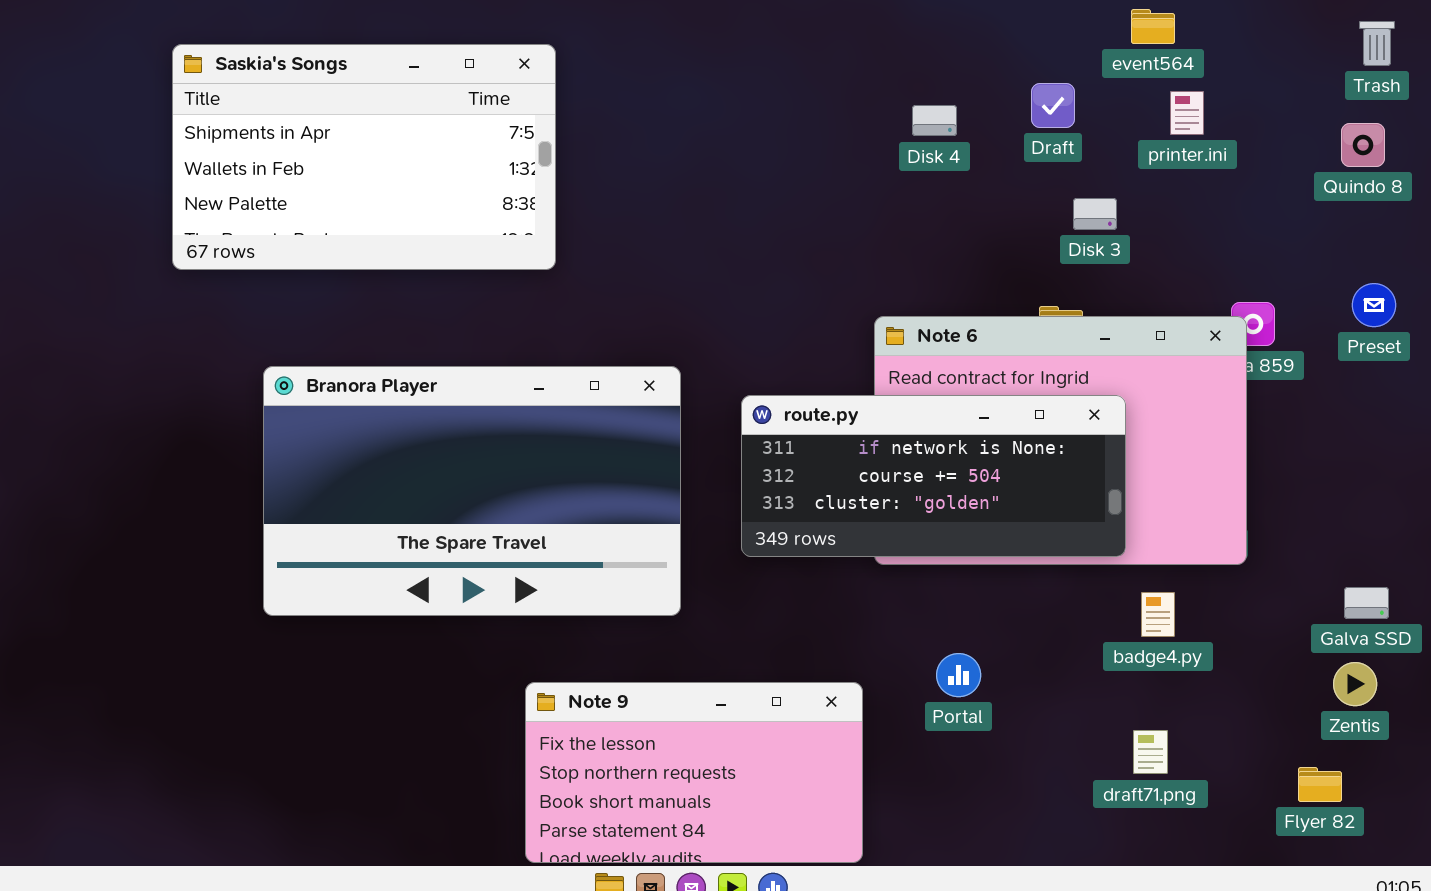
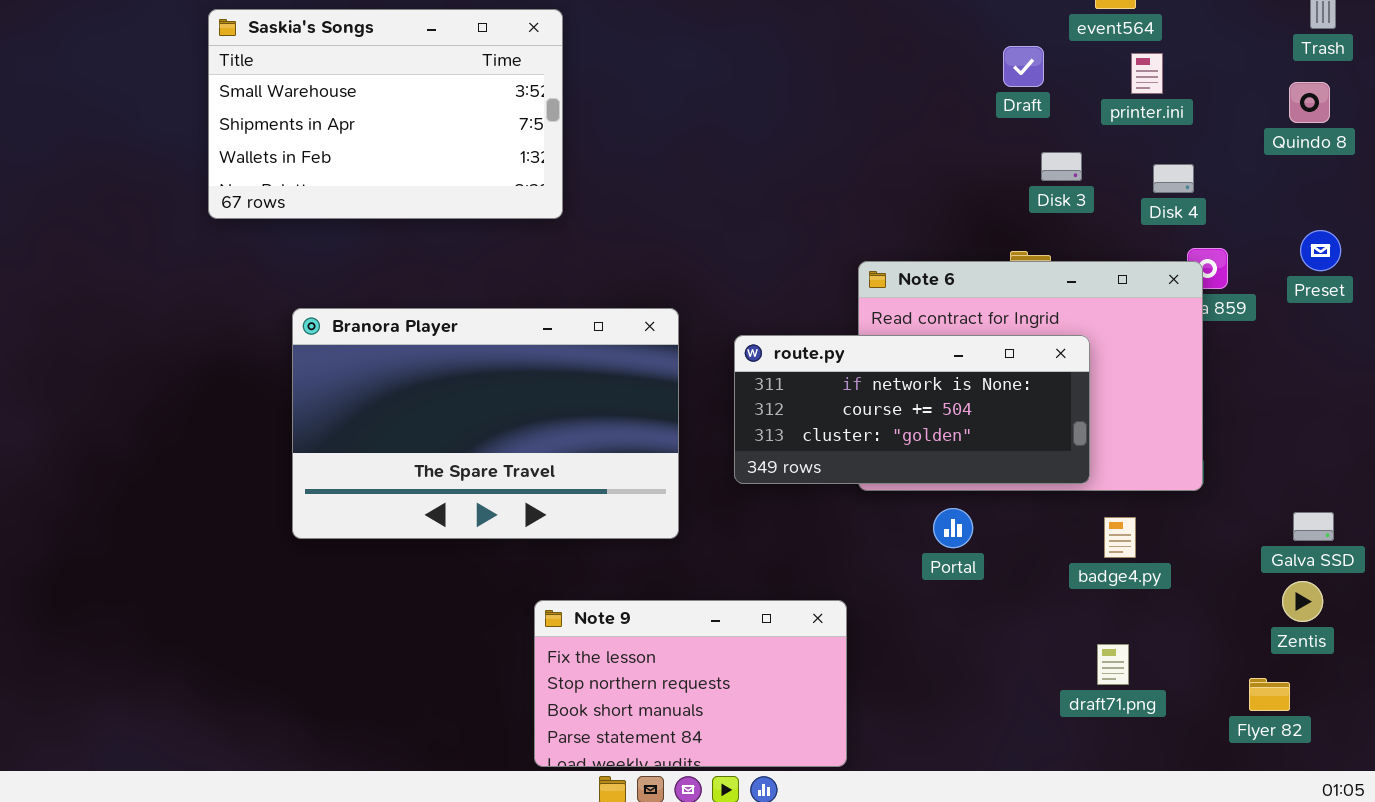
Saskia's Songs: [172,44,556,270] -> [208,9,563,219], scrolled up 1 row
Disk 4: [912,105,957,136] -> [1153,164,1194,193], moved
Portal: [936,653,981,697] -> [933,508,973,548], moved

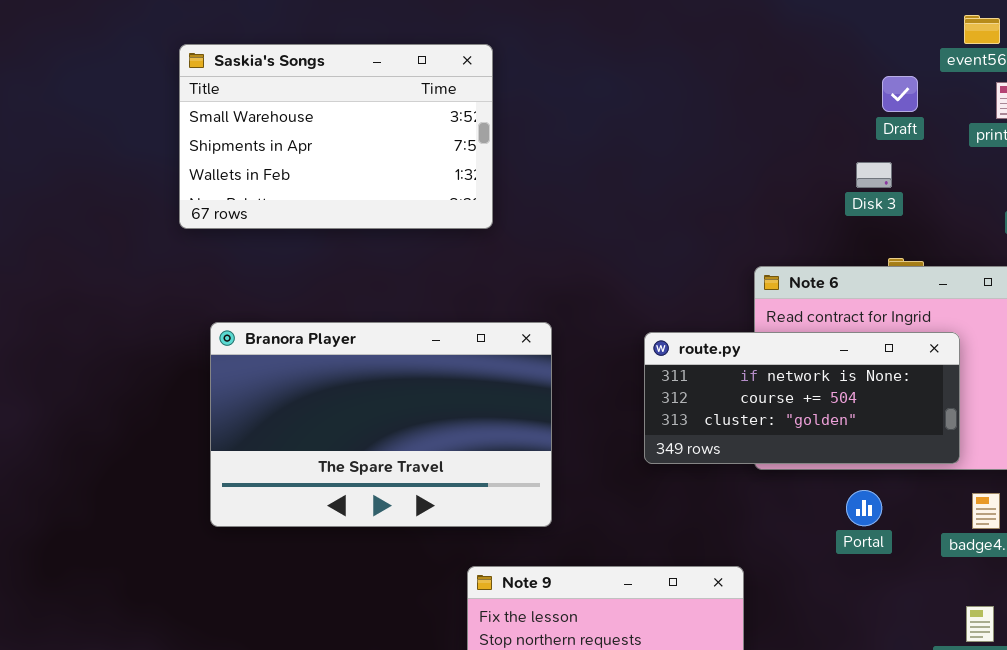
Disk 3: [1041,152,1082,181] -> [856,162,892,188], moved
Branora Player: [292,308,679,539] -> [210,322,552,527], moved
Portal: [933,508,973,548] -> [846,490,882,526], moved

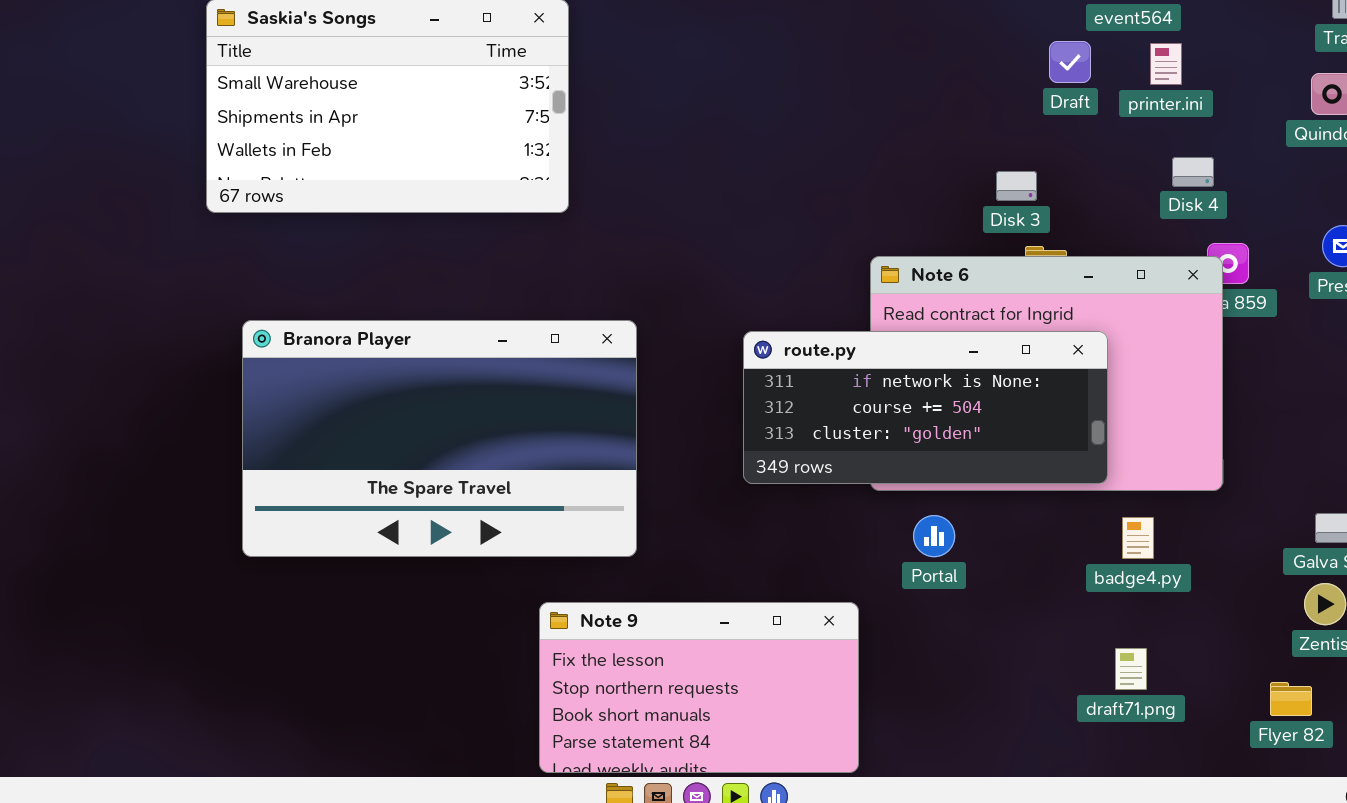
Draft: [882,76,918,112] -> [1049,41,1091,83], moved
Disk 3: [856,162,892,188] -> [996,171,1037,201], moved
Portal: [846,490,882,526] -> [913,515,955,557], moved

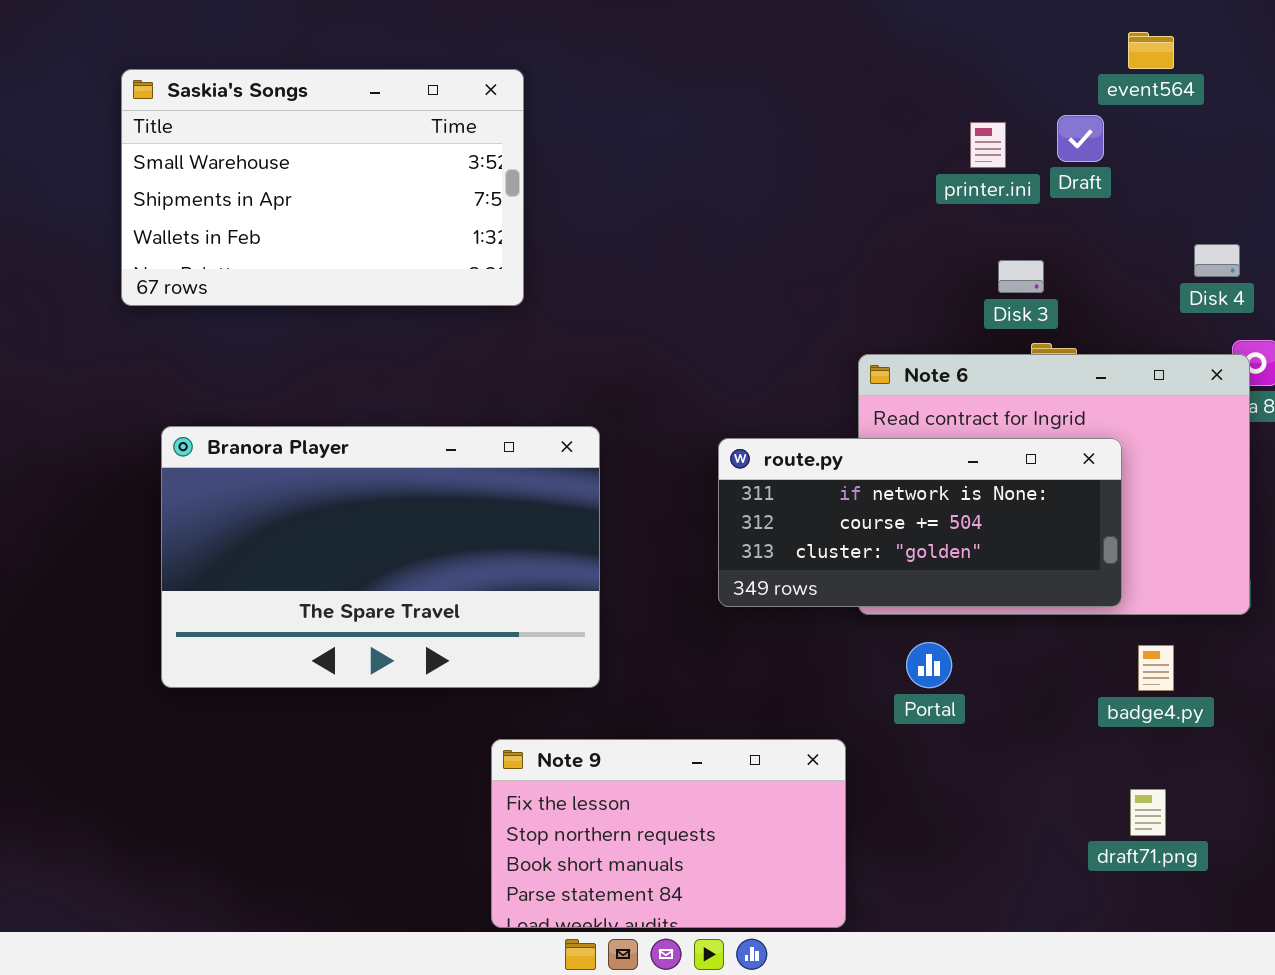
printer.ini: [1150,43,1182,85] -> [970,122,1006,168], moved

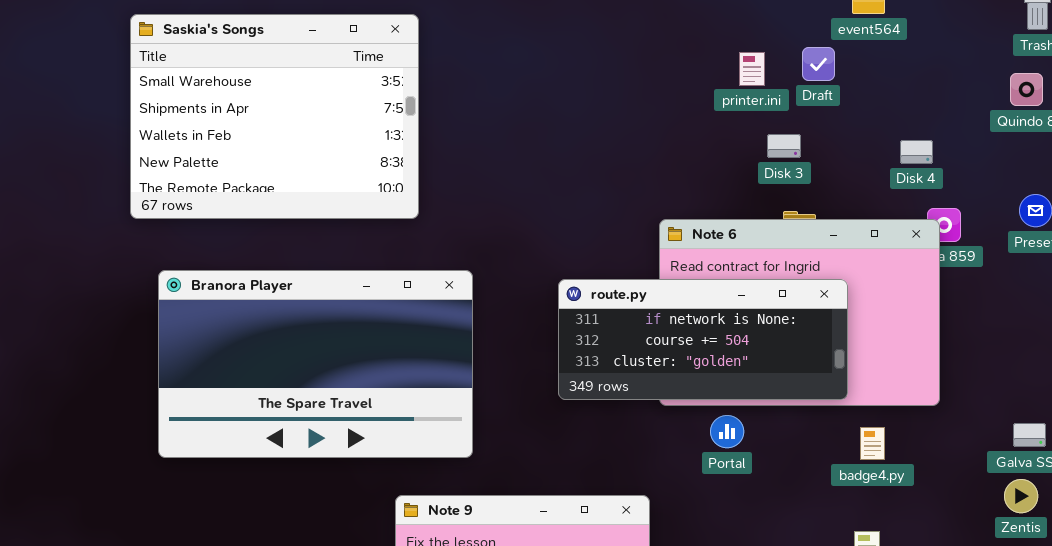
Saskia's Songs: [121,69,524,306] -> [130,14,419,219], resized
Disk 3: [998,260,1044,293] -> [767,134,801,158], moved
Portal: [906,642,952,688] -> [710,415,744,448], moved

